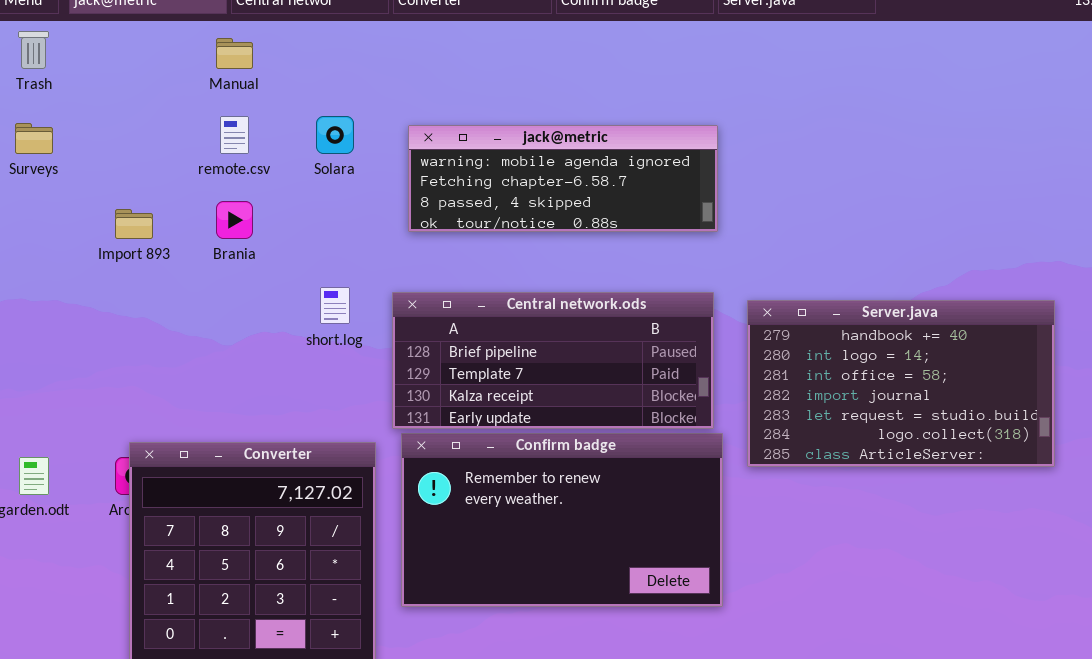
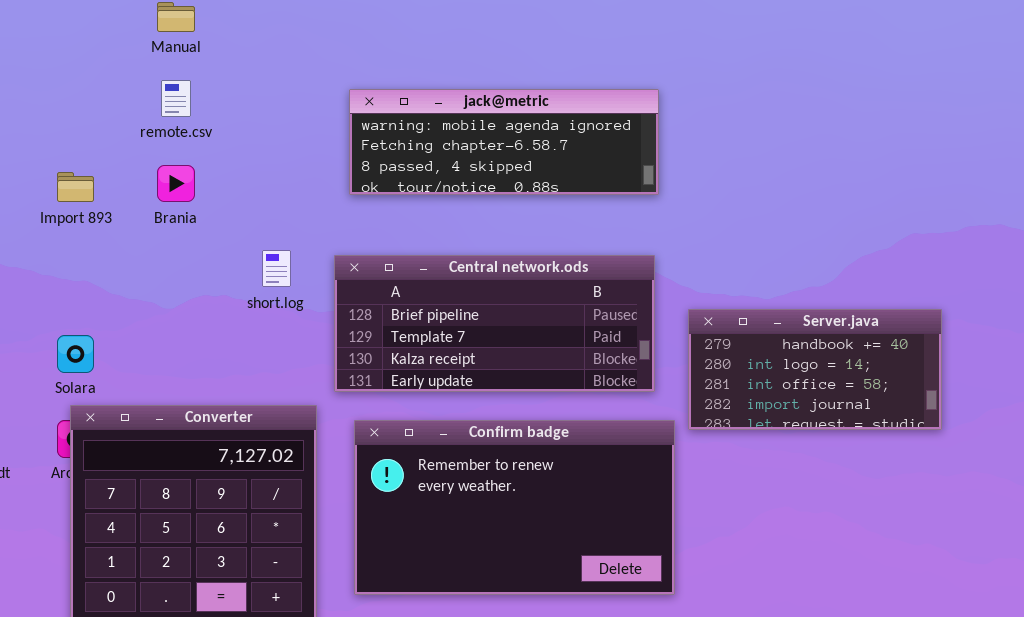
Solara: [316,116,354,154] -> [57,335,94,373], moved
Server.java: [747,300,1055,467] -> [688,309,942,430], resized
Confirm badge: [401,433,723,607] -> [354,420,675,595], moved

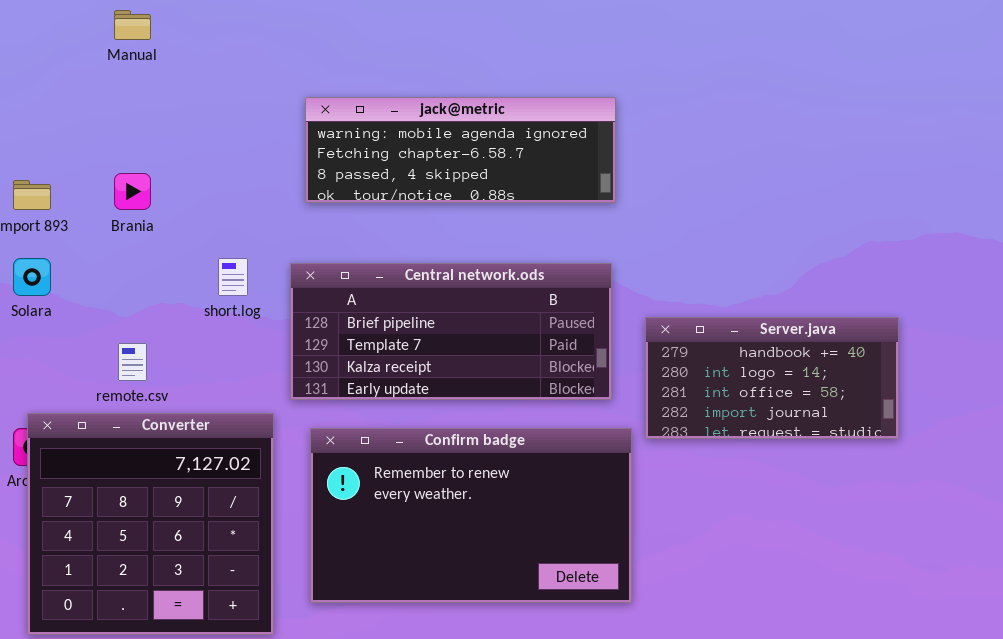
remote.csv: [161,80,191,117] -> [118,343,147,381], moved
Solara: [57,335,94,373] -> [13,258,51,296], moved

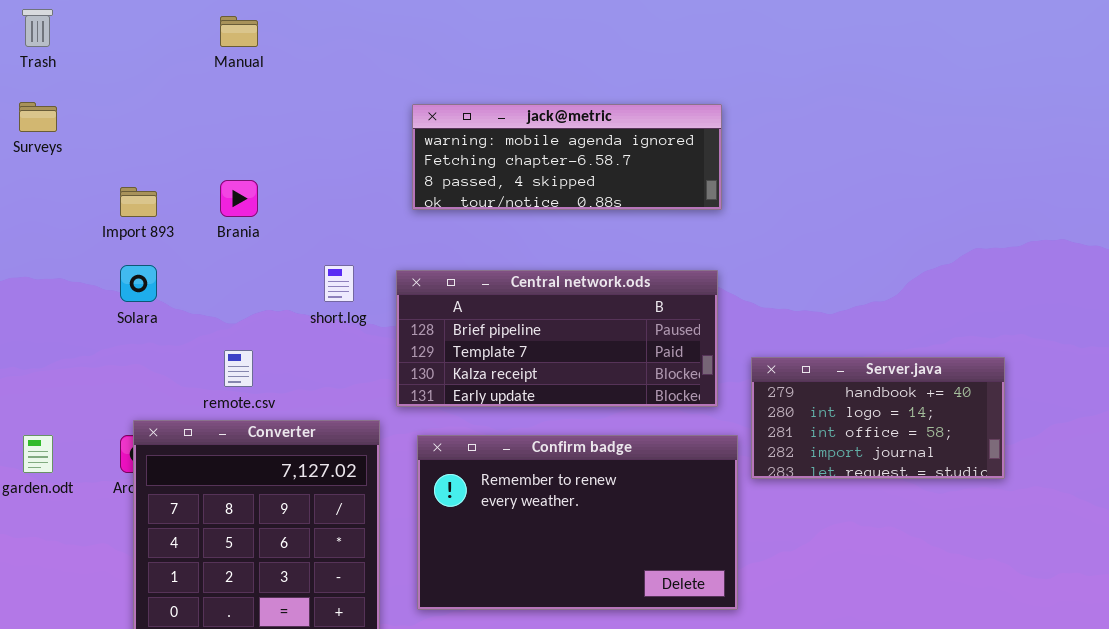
Server.java: [645,317,899,439] -> [751,357,1005,479], moved

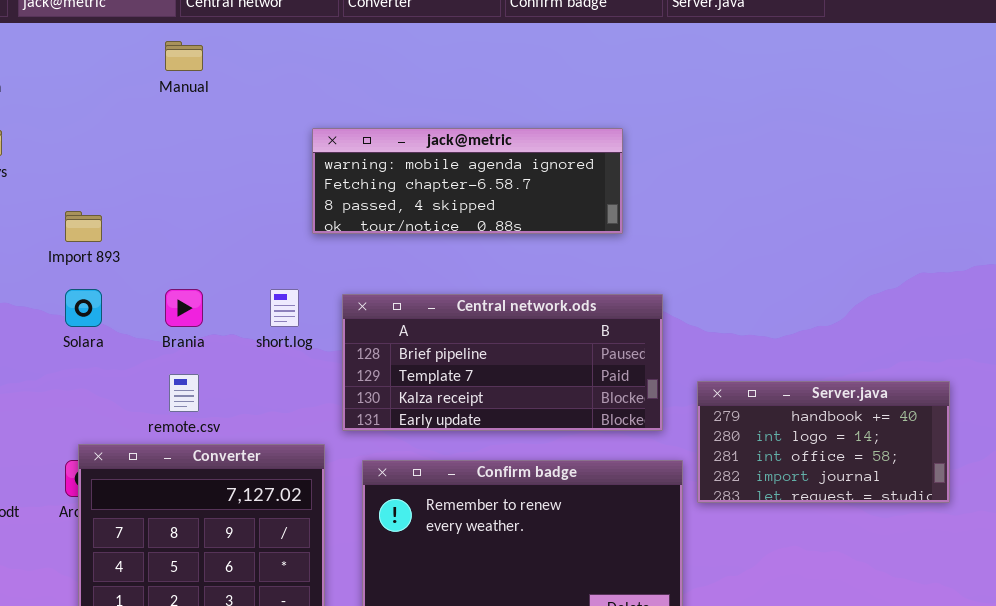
jack@metric: [412,104,722,210] -> [312,128,623,234], moved
Brania: [220,180,258,217] -> [165,289,203,327], moved

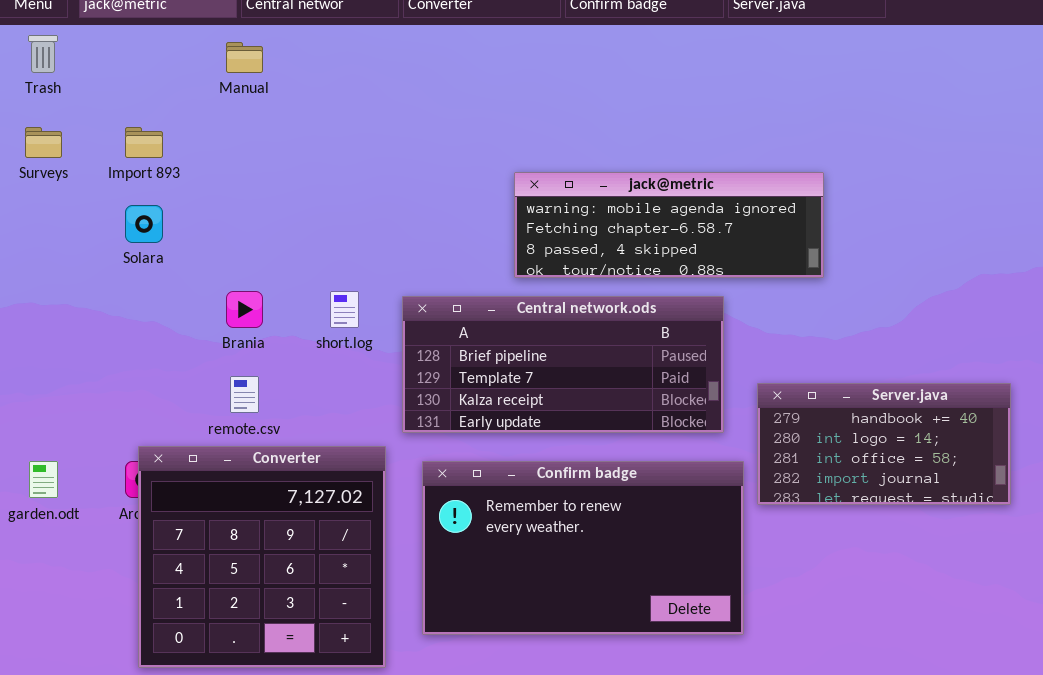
jack@metric: [312,128,623,234] -> [514,172,824,278], moved
Import 893: [65,211,102,242] -> [125,127,163,158], moved
Solara: [65,289,102,327] -> [125,205,163,243], moved

